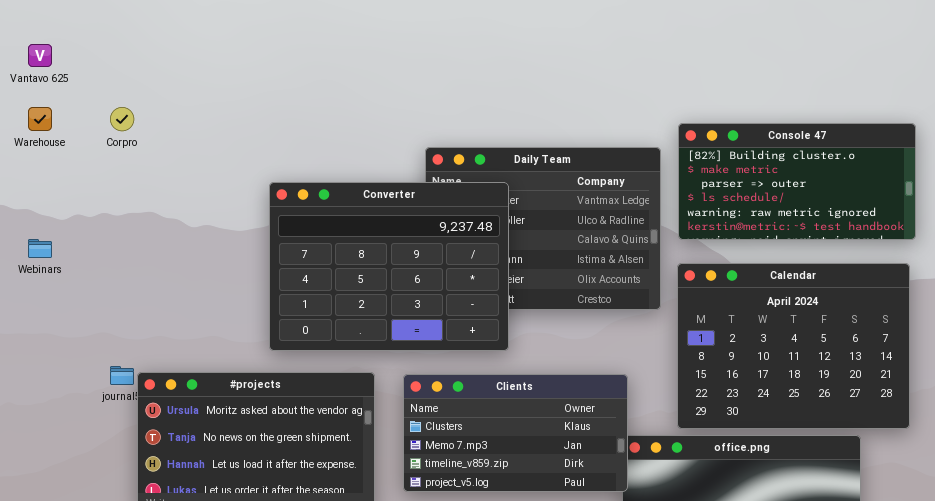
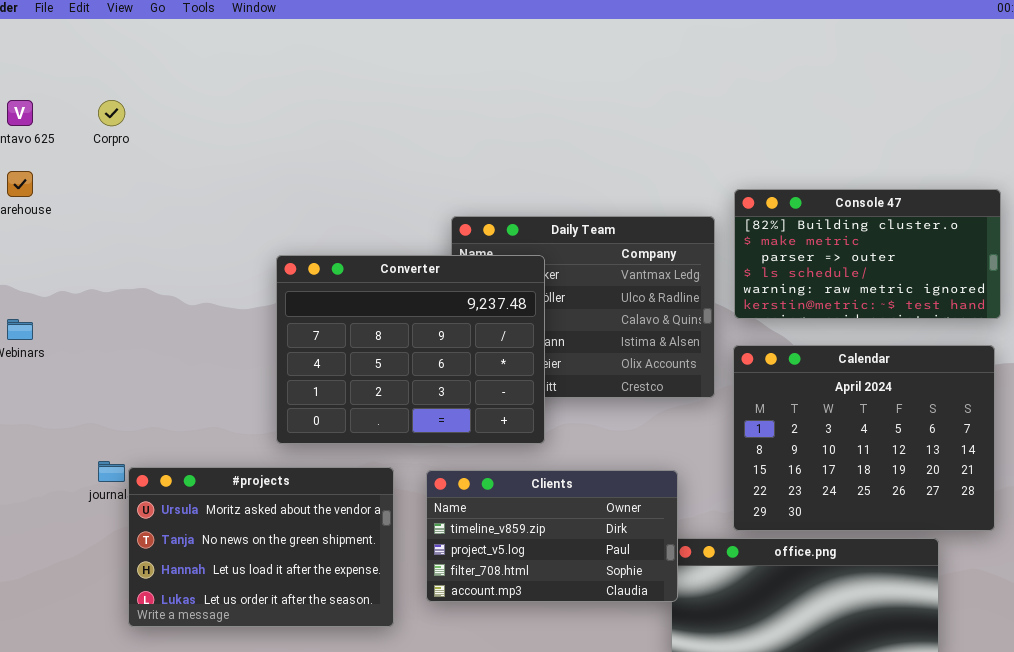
Corpro: [110,107,134,131] -> [98,100,125,126], moved
Clients: [403,374,628,492] -> [426,470,678,602], scrolled down 2 rows

